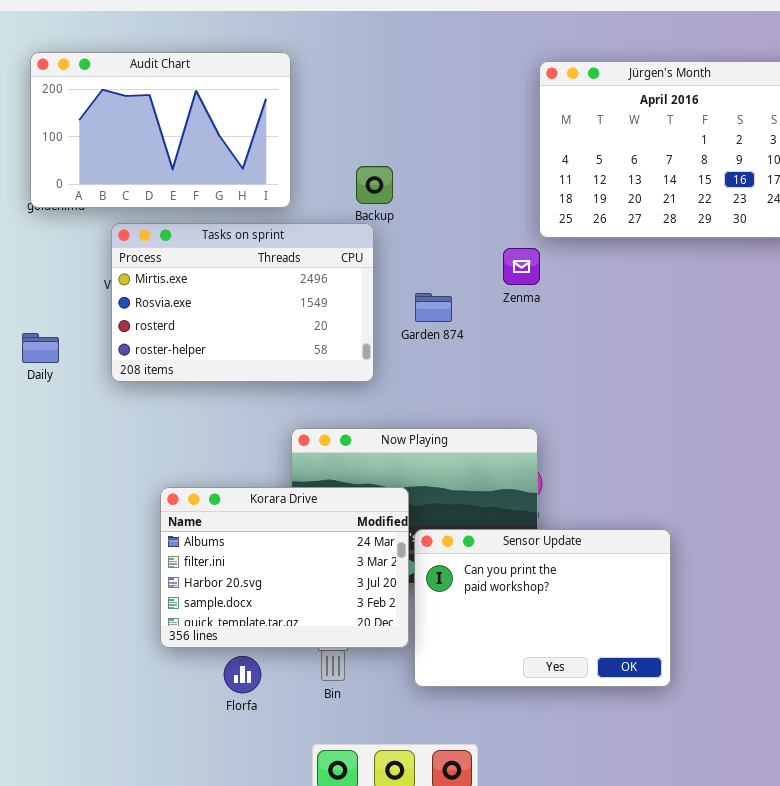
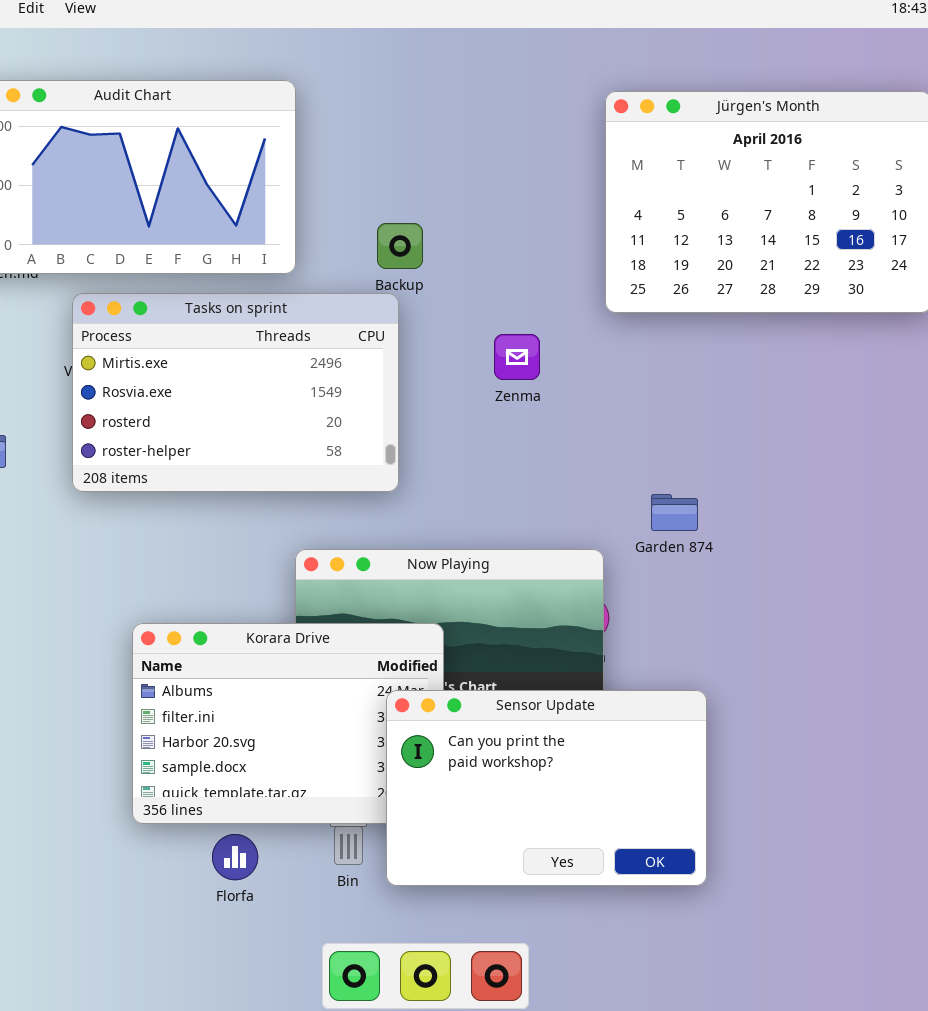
Zenma: [503,248,540,285] -> [494,334,540,380], moved
Garden 874: [415,293,452,322] -> [651,494,698,531], moved
Sensor Update: [414,529,671,687] -> [386,690,707,886], moved

